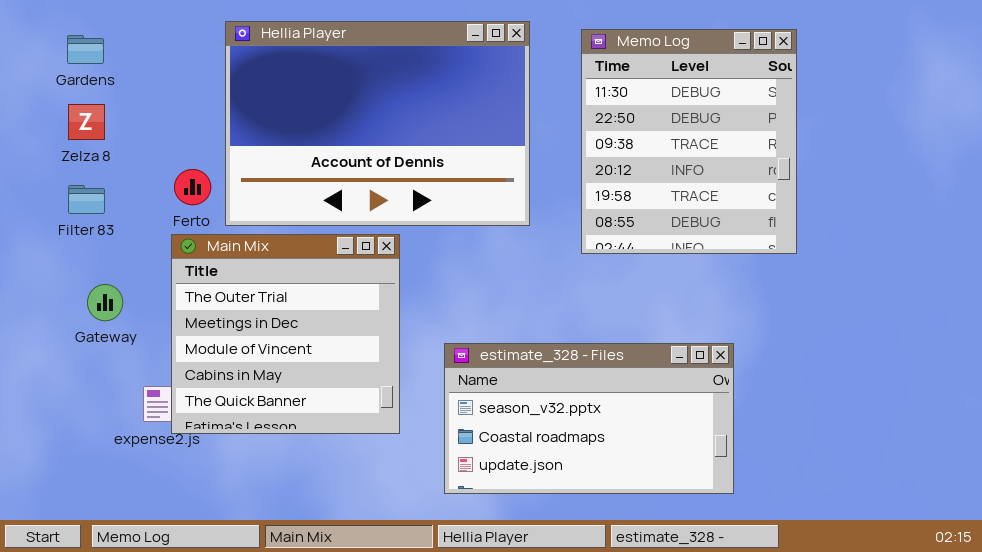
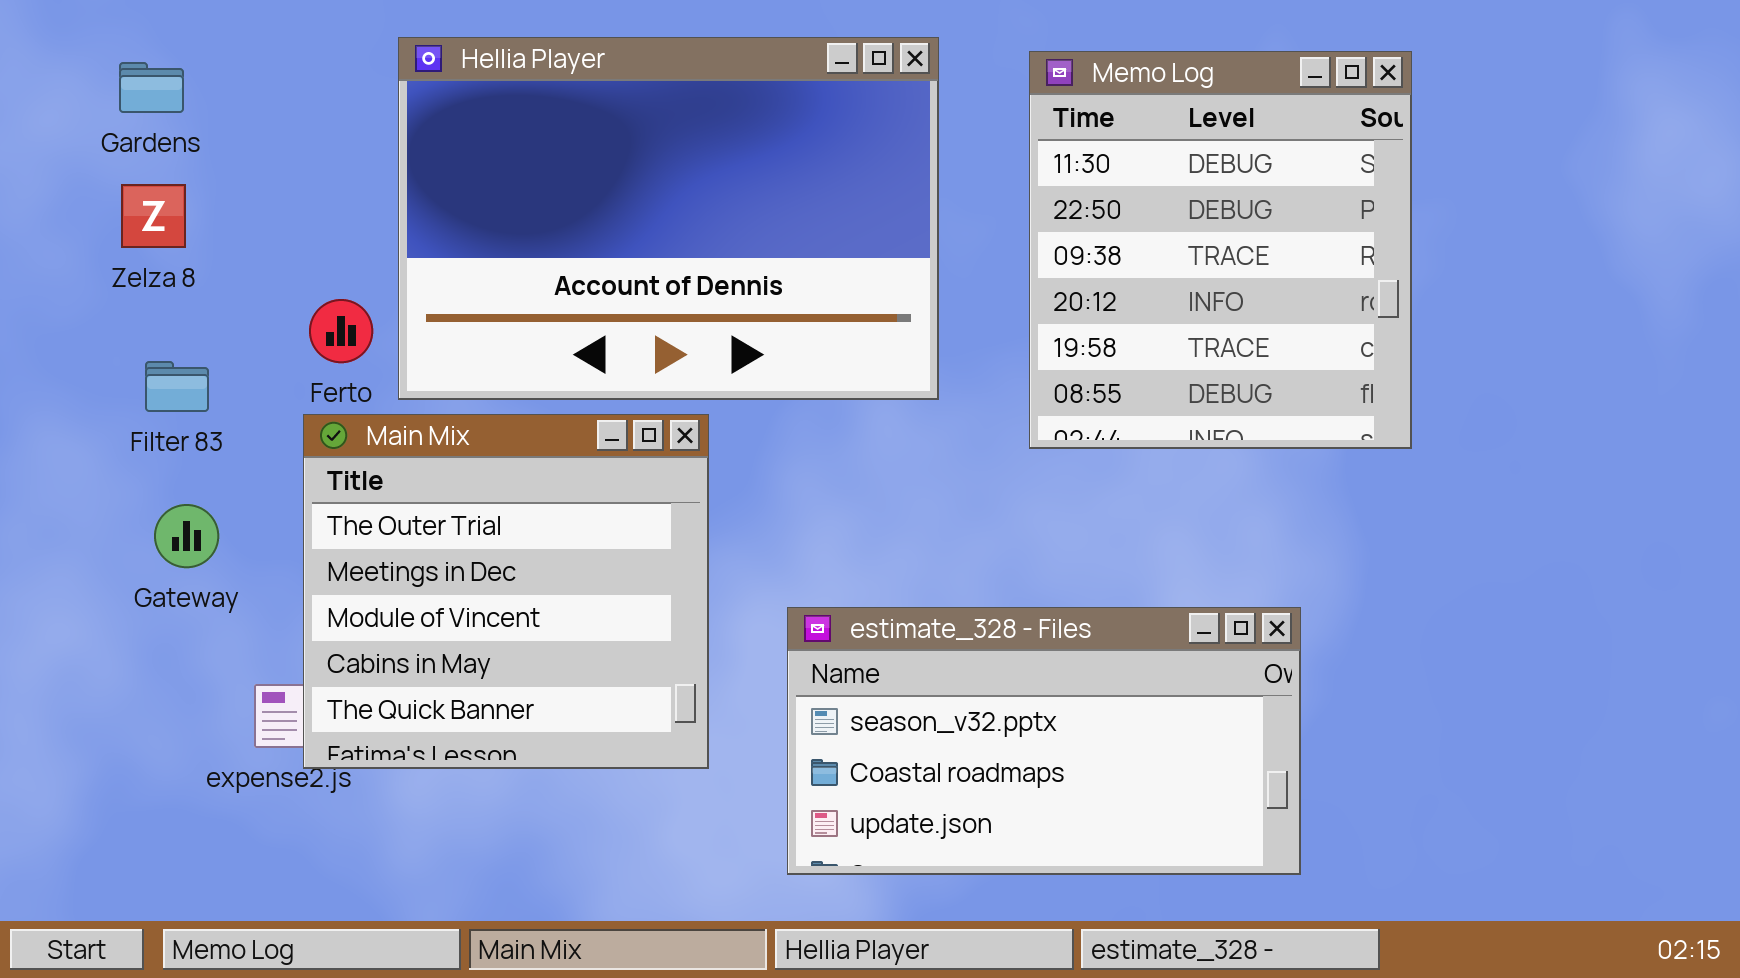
Filter 83: [68,185,105,214] -> [145,361,209,412], moved

